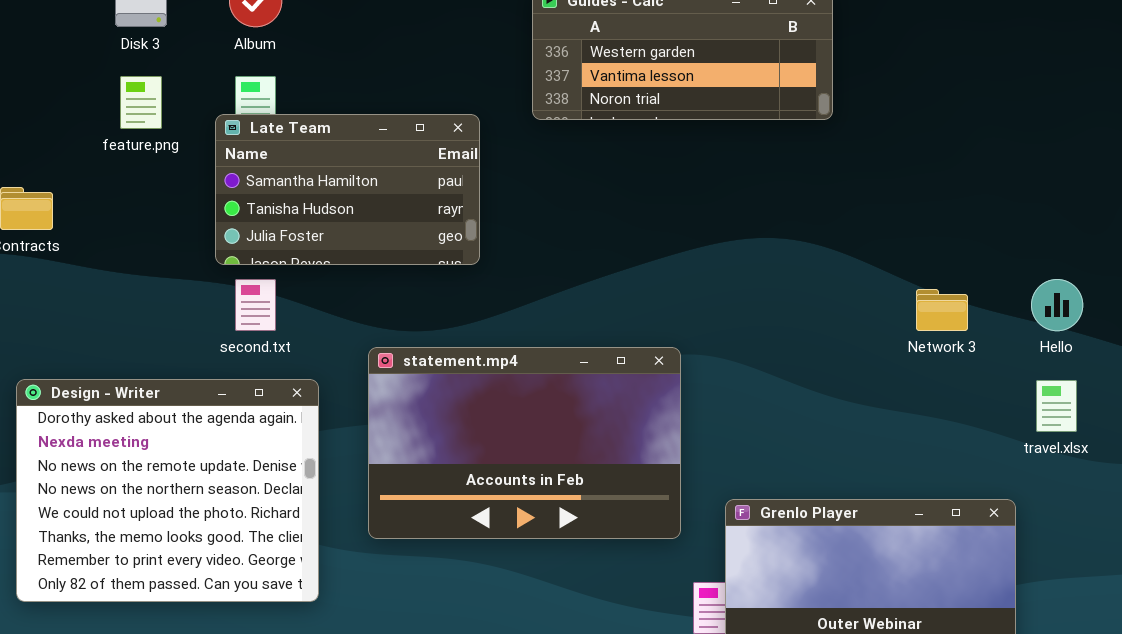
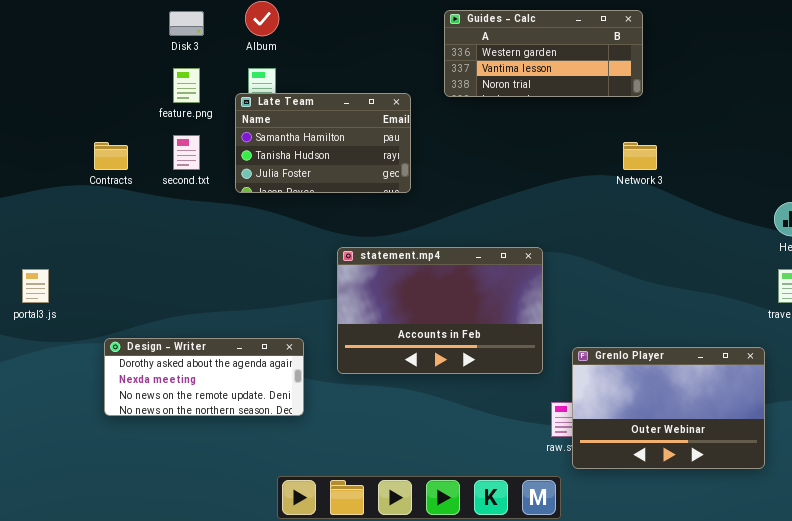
second.txt: [235,279,276,331] -> [173,135,200,170], moved
Network 3: [916,289,968,331] -> [623,142,657,170], moved
Design - Writer: [16,379,319,602] -> [104,338,304,416], resized

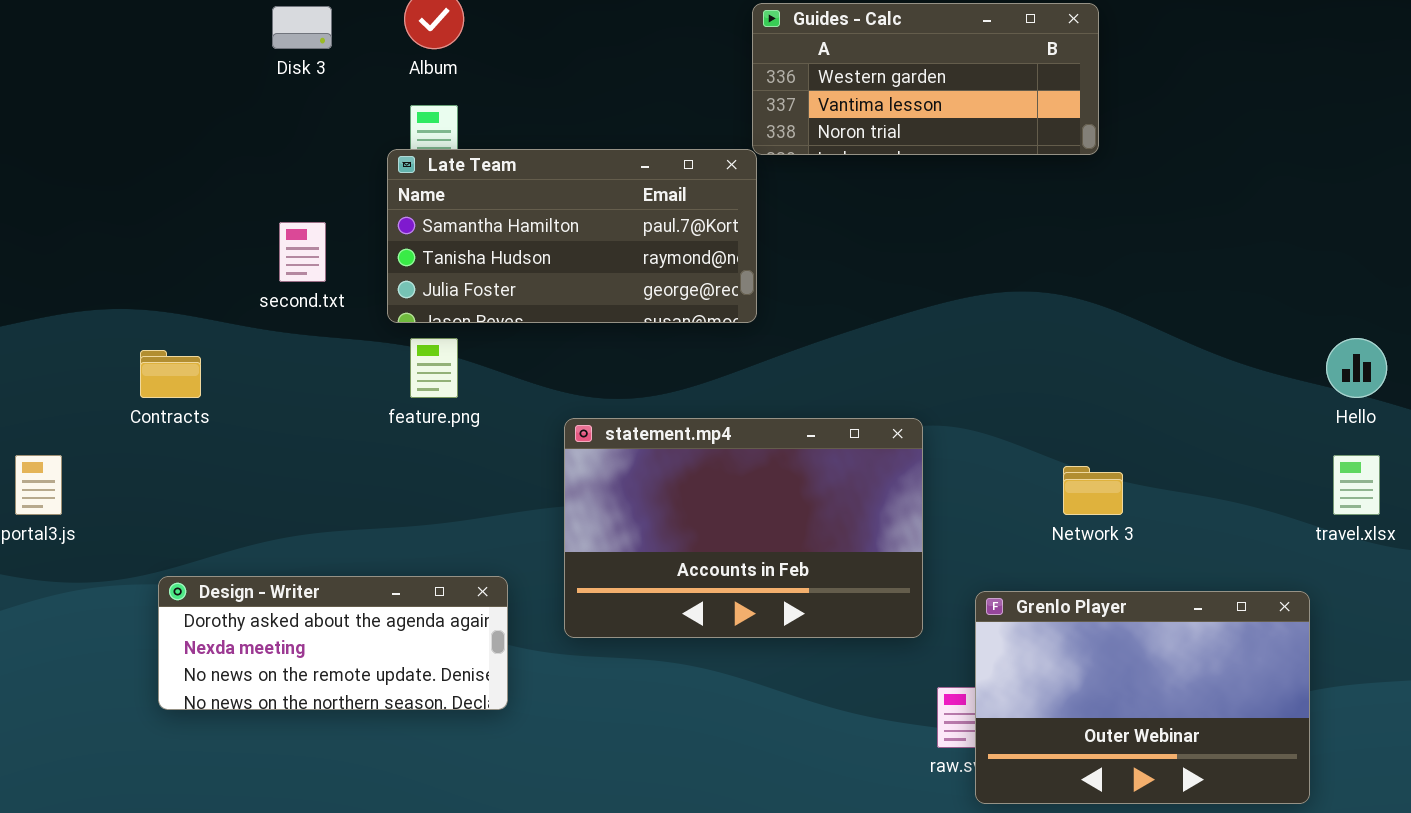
feature.png: [173,68,200,103] -> [410,338,458,398], moved
Late Team: [235,93,411,193] -> [387,149,757,323], resized
Contracts: [94,142,128,170] -> [140,350,201,398], moved
Network 3: [623,142,657,170] -> [1063,466,1123,515], moved

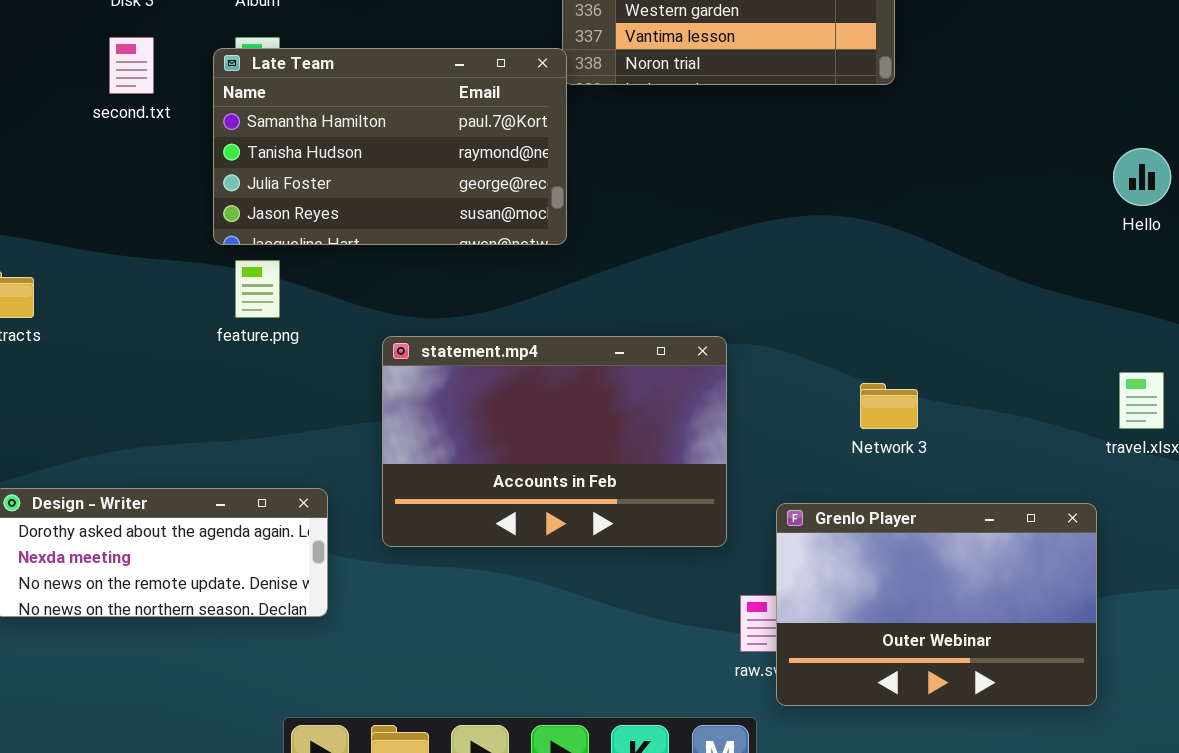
Late Team: [387,149,757,323] -> [213,48,567,245], resized
second.txt: [279,222,326,282] -> [109,37,154,94], moved
Hello: [1326,338,1387,398] -> [1113,148,1171,206], moved

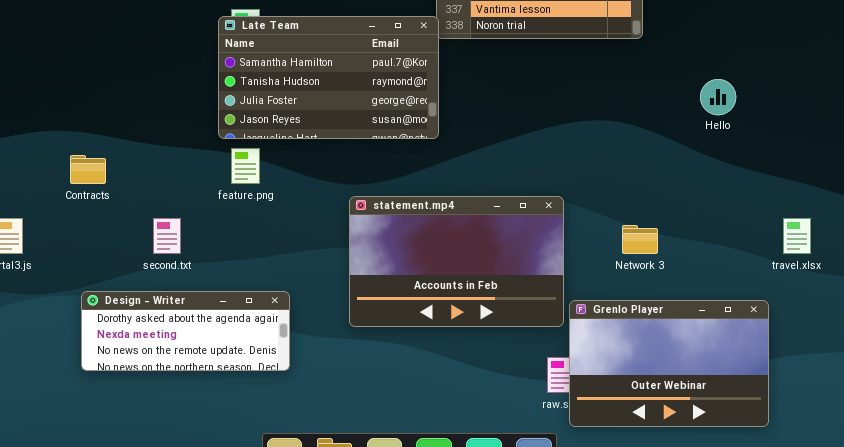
second.txt: [109,37,154,94] -> [153,218,181,254], moved
Hello: [1113,148,1171,206] -> [700,79,736,115], moved
statement.mp4: [382,336,727,547] -> [349,196,564,327], moved

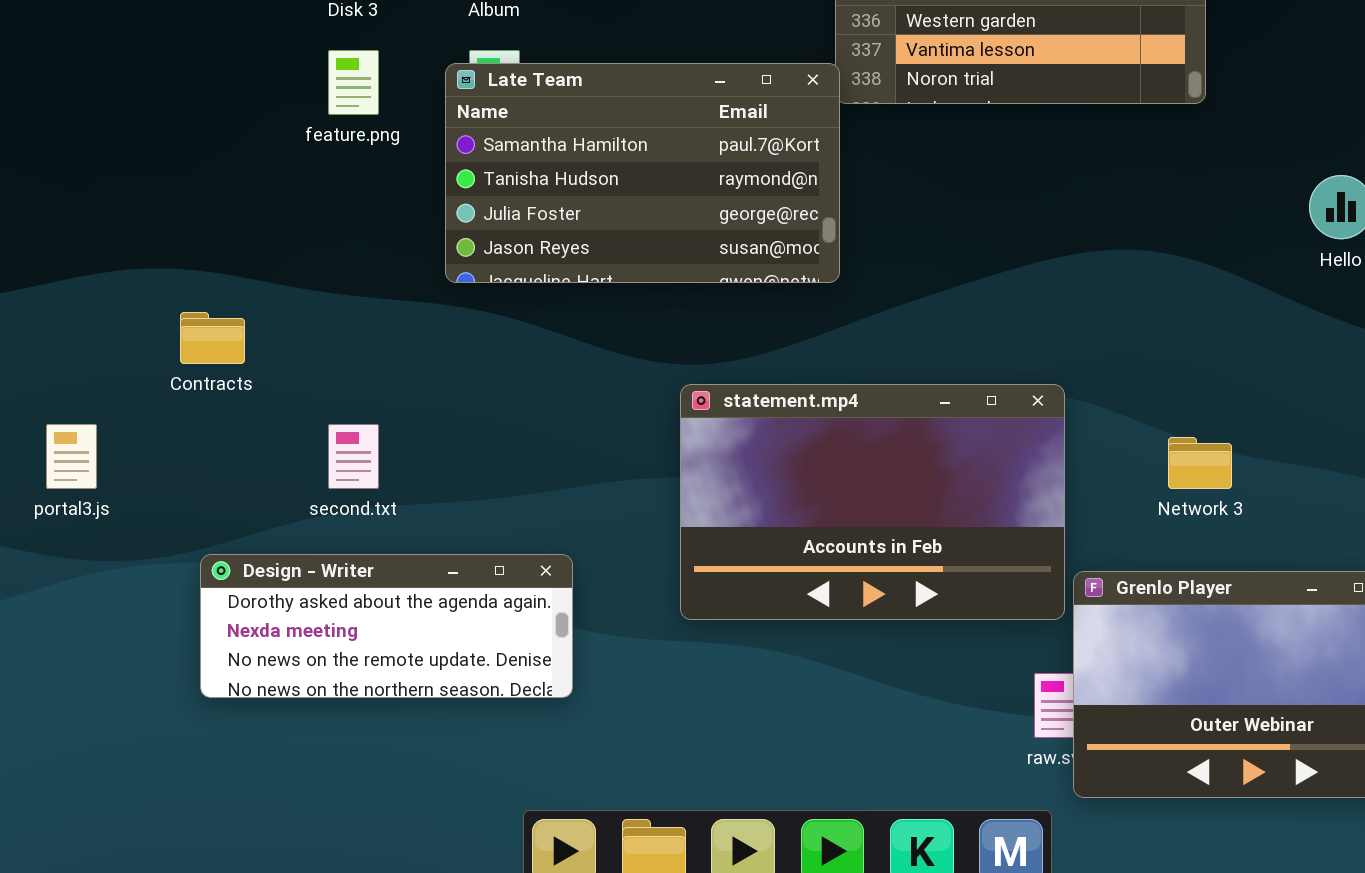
feature.png: [231,148,260,184] -> [328,50,379,115], moved

